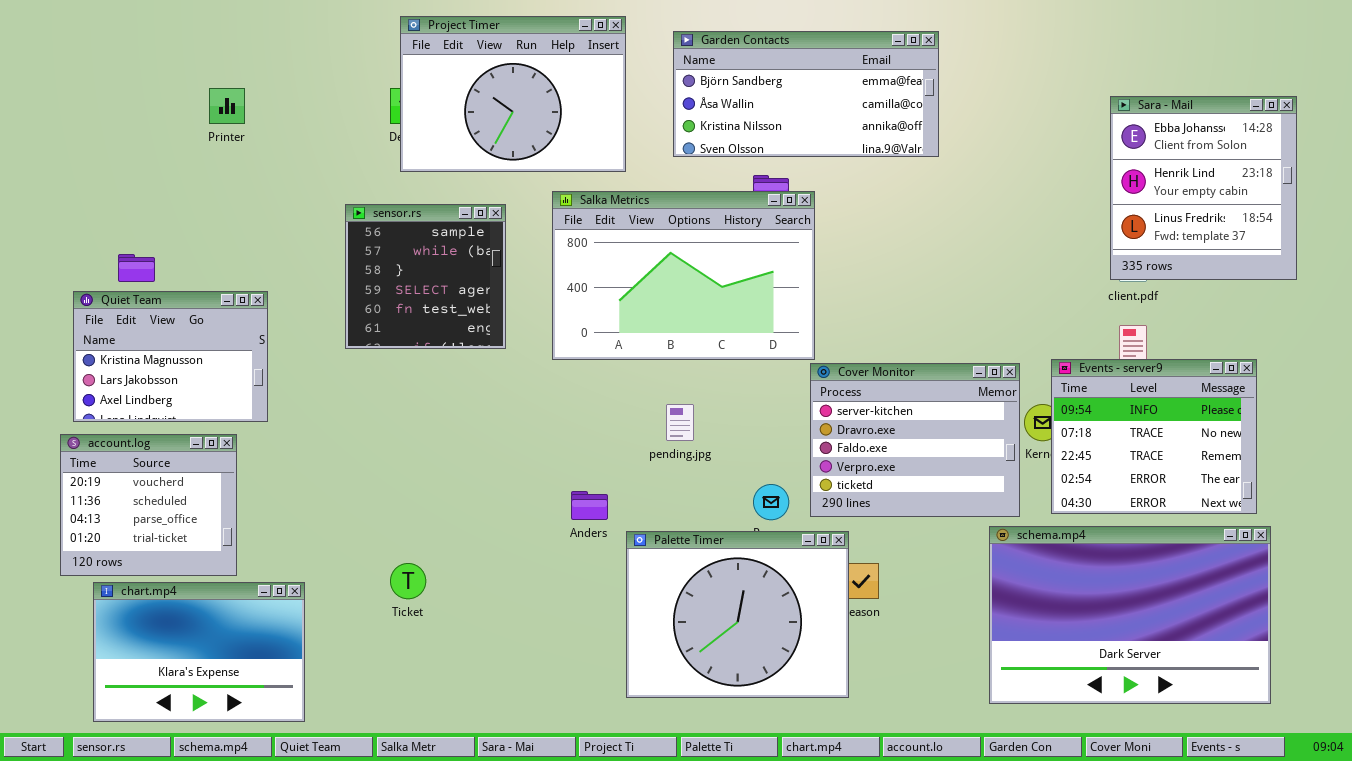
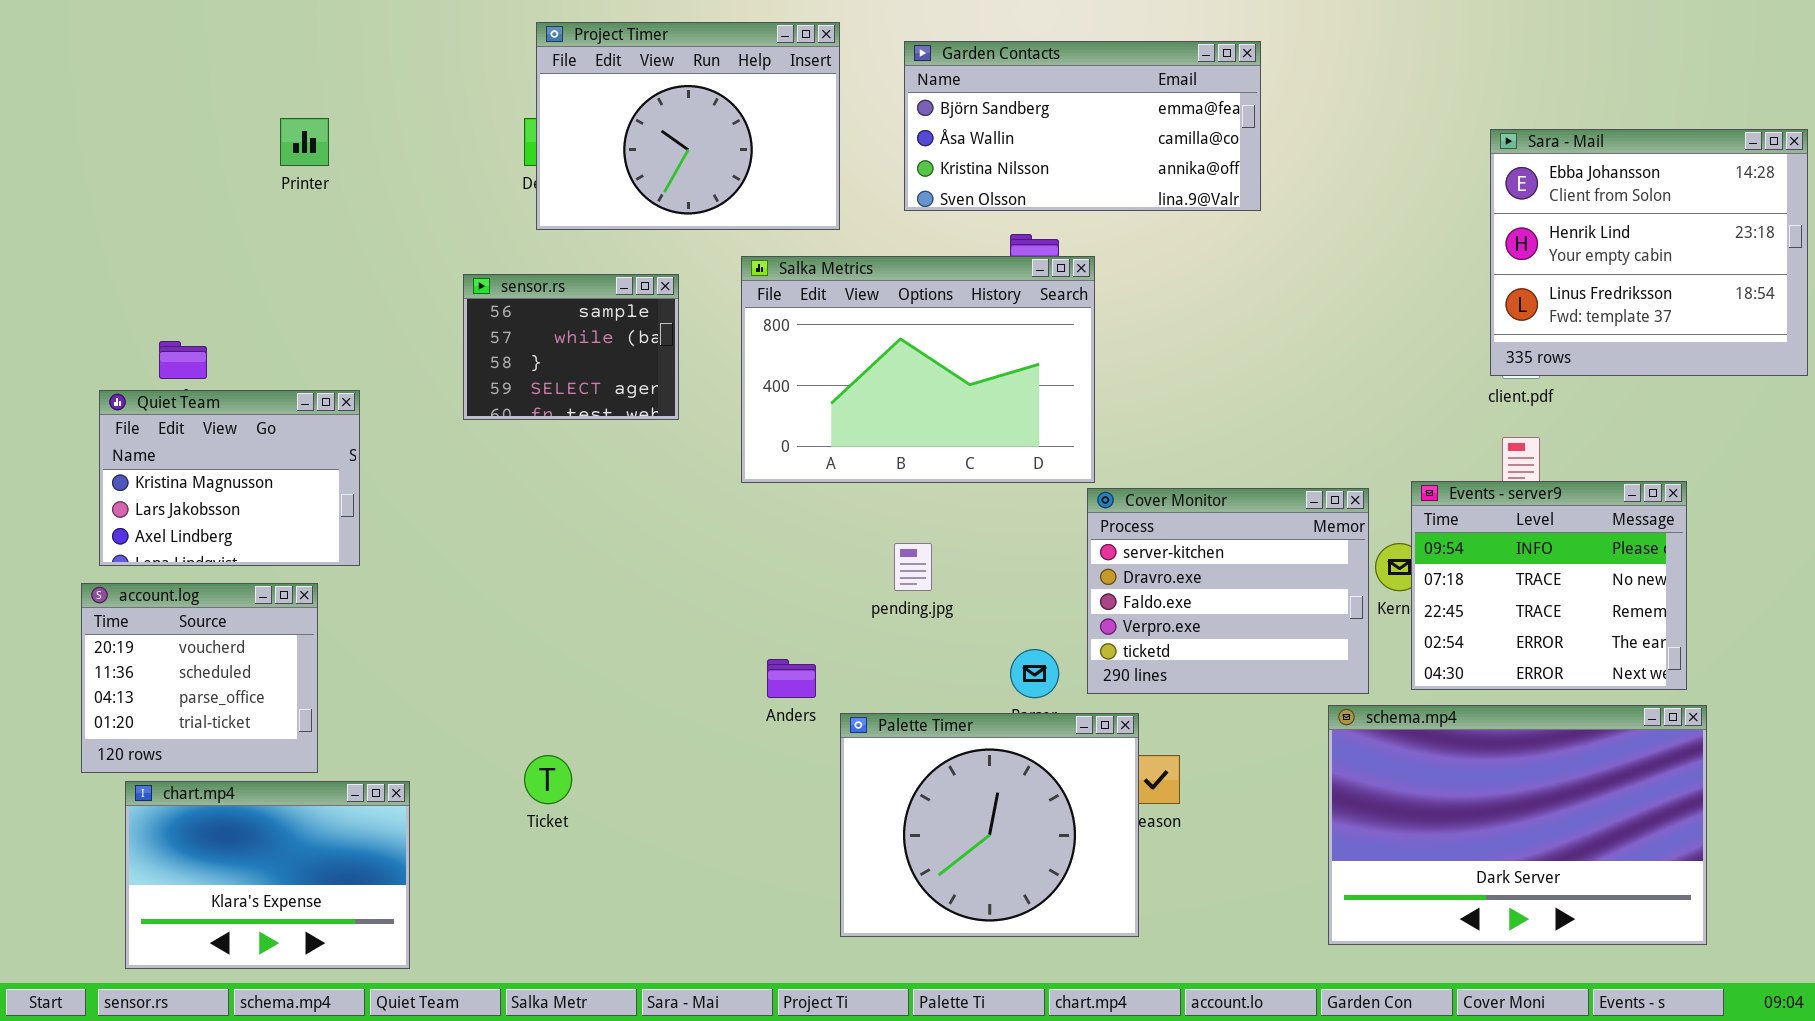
Sara - Mail: [1110,96,1297,280] -> [1490,129,1808,376], resized
sensor.rs: [345,204,506,349] -> [463,274,679,420], resized

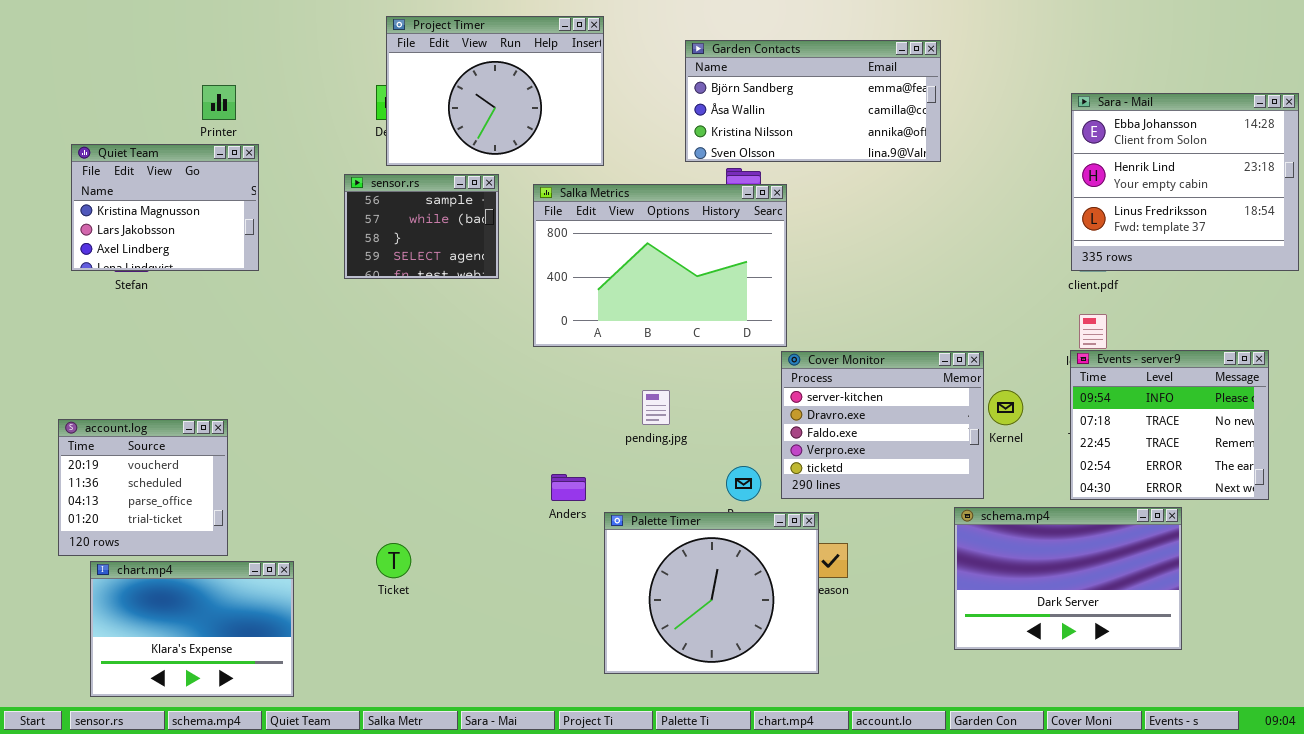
Garden Contacts: [904,41,1261,211] -> [685,40,941,162], moved
sensor.rs: [463,274,679,420] -> [344,174,499,279], moved
Quiet Team: [99,390,360,566] -> [71,144,259,271], moved
Events - server9: [1411,481,1687,690] -> [1070,350,1269,500], moved
schema.mp4: [1328,705,1707,945] -> [954,507,1182,650], resized

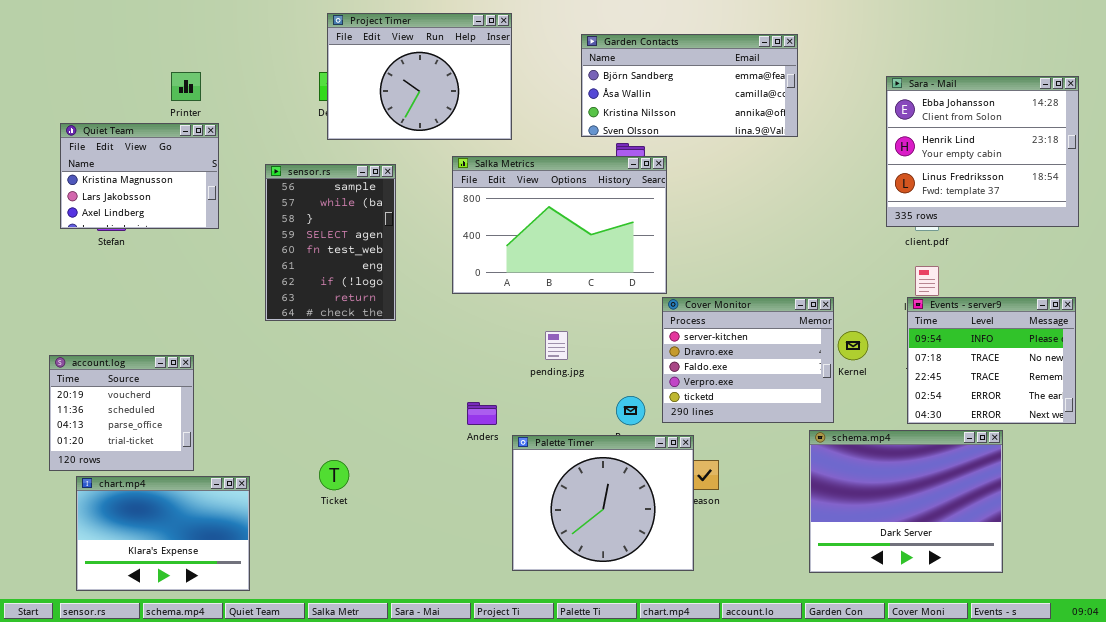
Sara - Mail: [1071,93,1299,271] -> [886,76,1079,227], moved
sensor.rs: [344,174,499,279] -> [265,164,396,321], moved, resized
schema.mp4: [954,507,1182,650] -> [809,430,1003,573], resized

